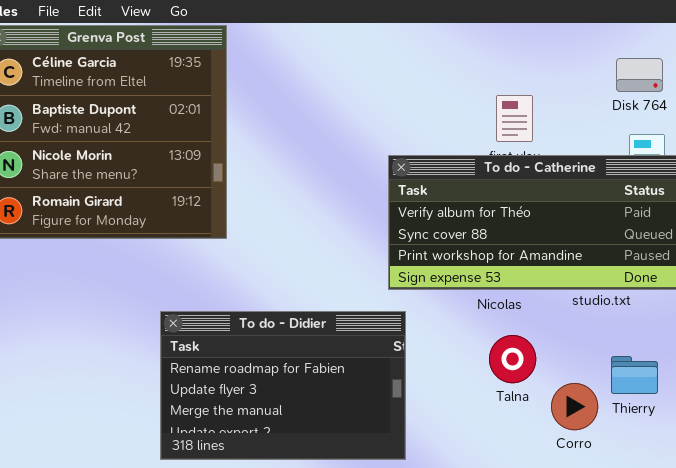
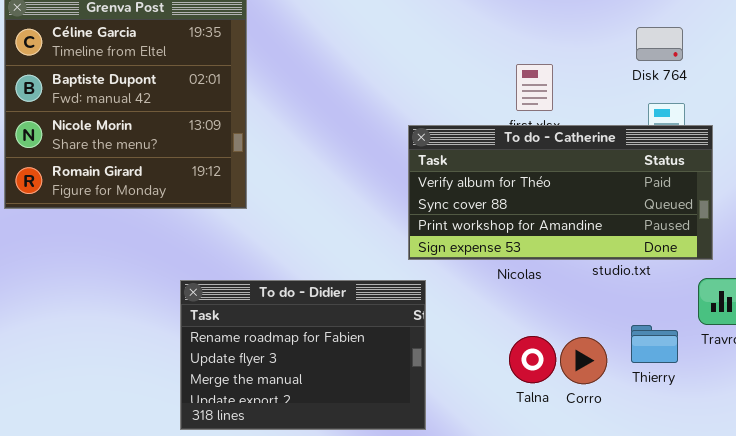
Talna: [489,335,536,383] -> [509,336,556,383], moved
Corro: [551,383,598,430] -> [560,337,607,384], moved

